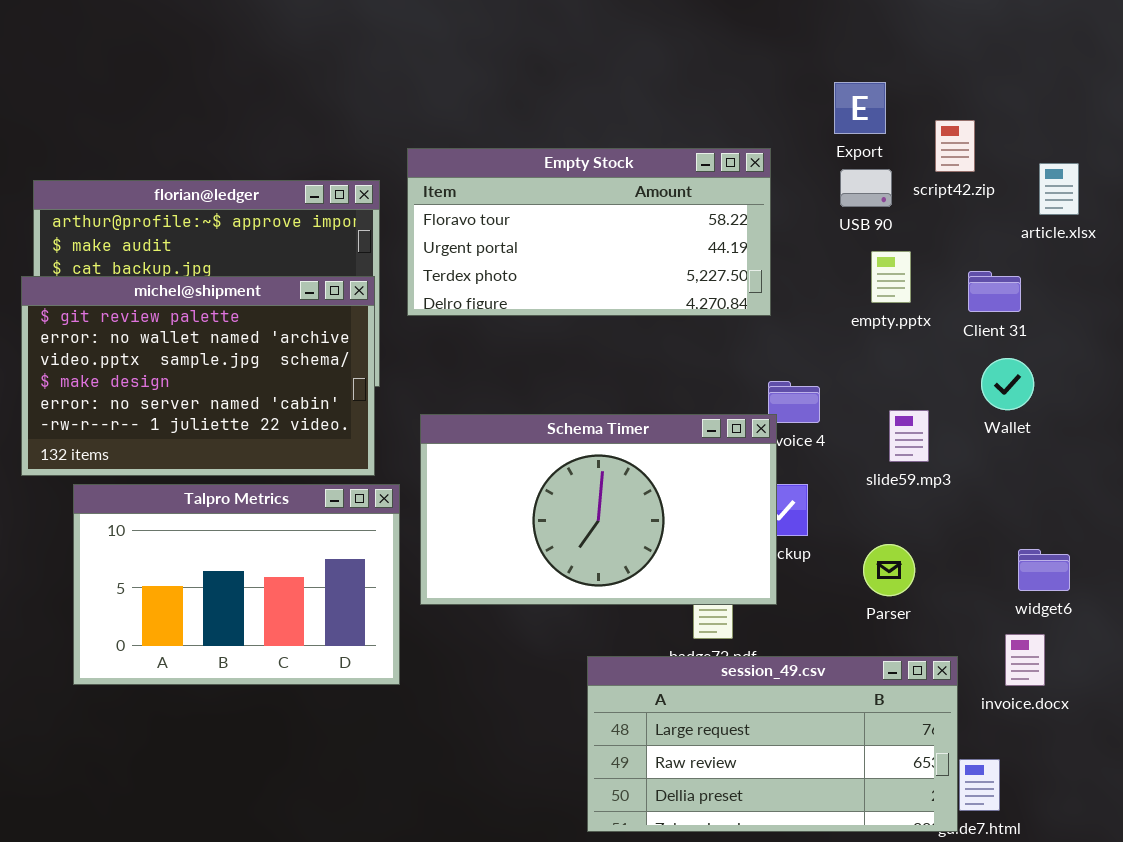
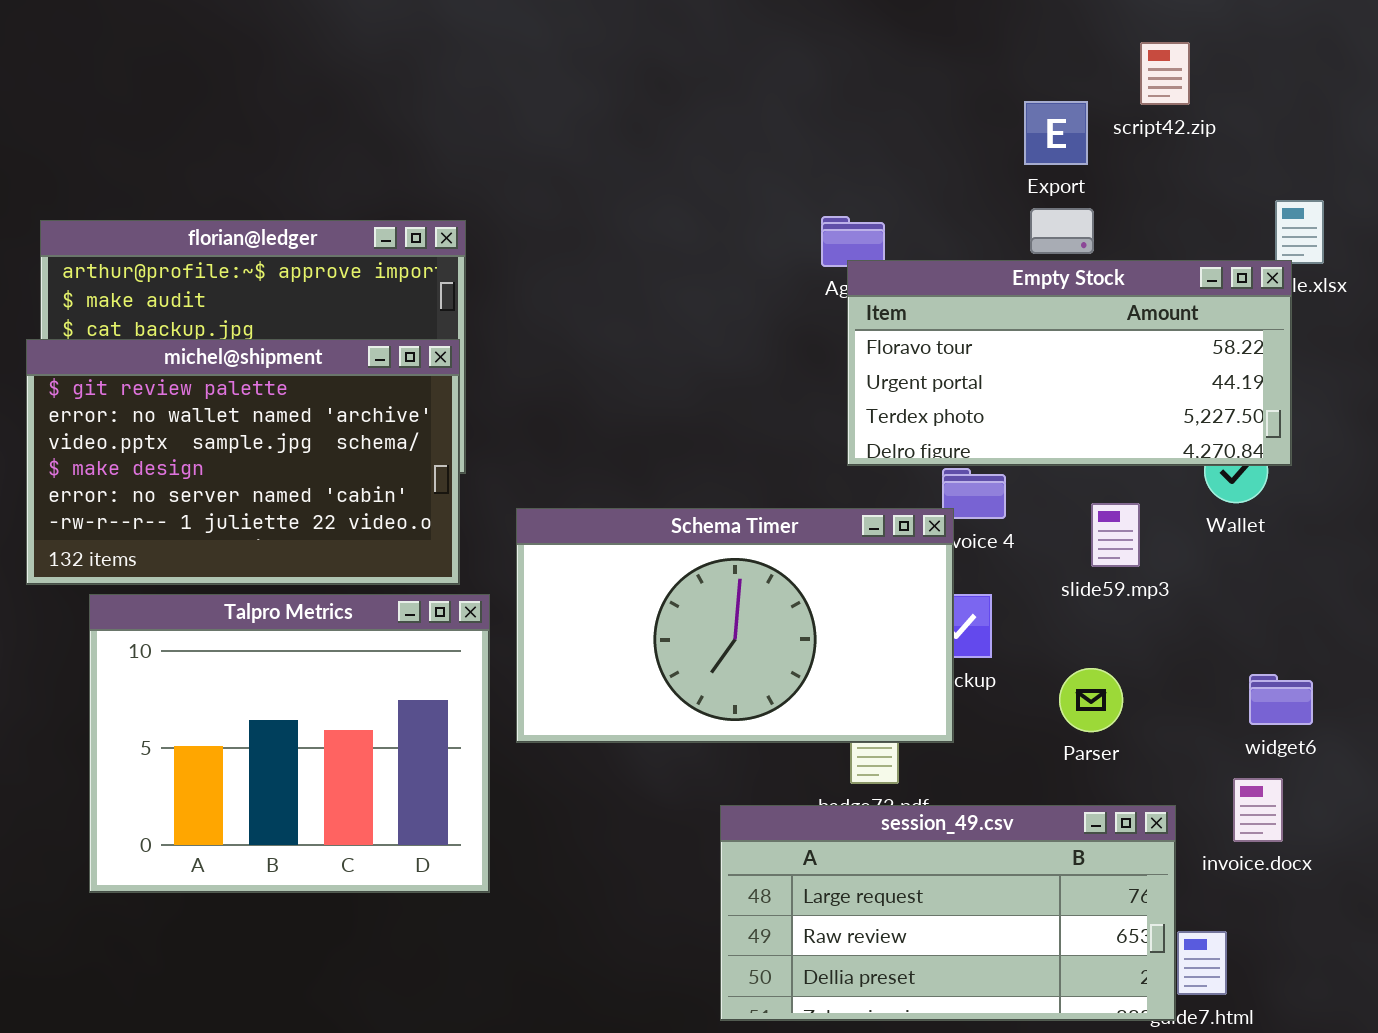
script42.zip: [935,120,975,172] -> [1140,42,1190,105], moved
Empty Stock: [407,148,771,316] -> [847,260,1292,466], moved
Talpro Metrics: [73,484,400,685] -> [89,594,490,893], resized

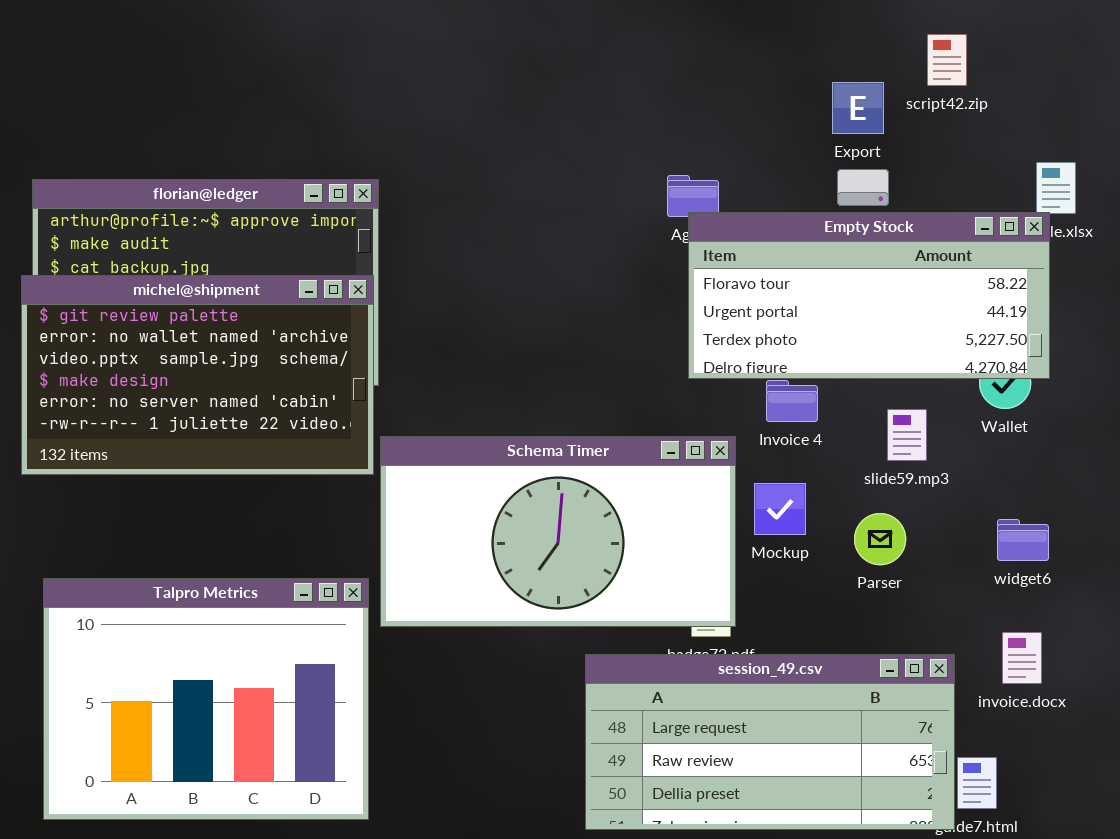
Schema Timer: [516,508,954,743] -> [380,436,736,627], moved
Talpro Metrics: [89,594,490,893] -> [43,578,369,820], moved
Parser: [1059,668,1123,732] -> [854,513,906,565], moved
widget6: [1249,674,1313,725] -> [997,519,1049,561], moved

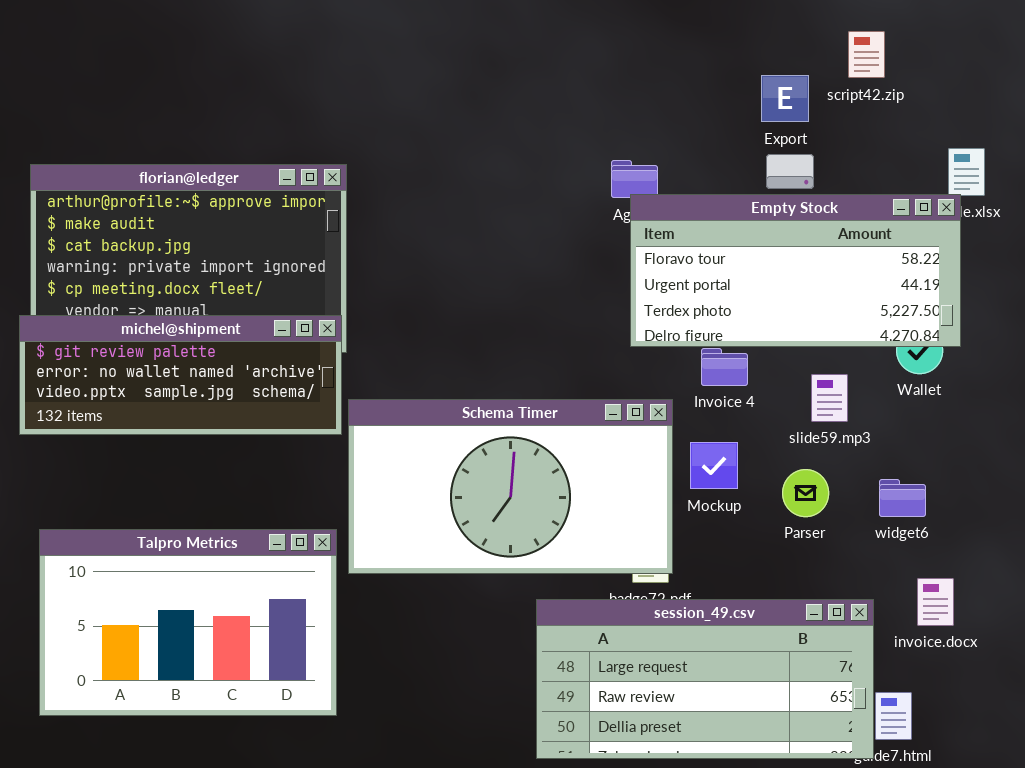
michel@shipment: [21,275,374,475] -> [19,315,342,435], resized
widget6: [997,519,1049,561] -> [879,479,926,517], moved
Talpro Metrics: [43,578,369,820] -> [39,529,337,716], resized

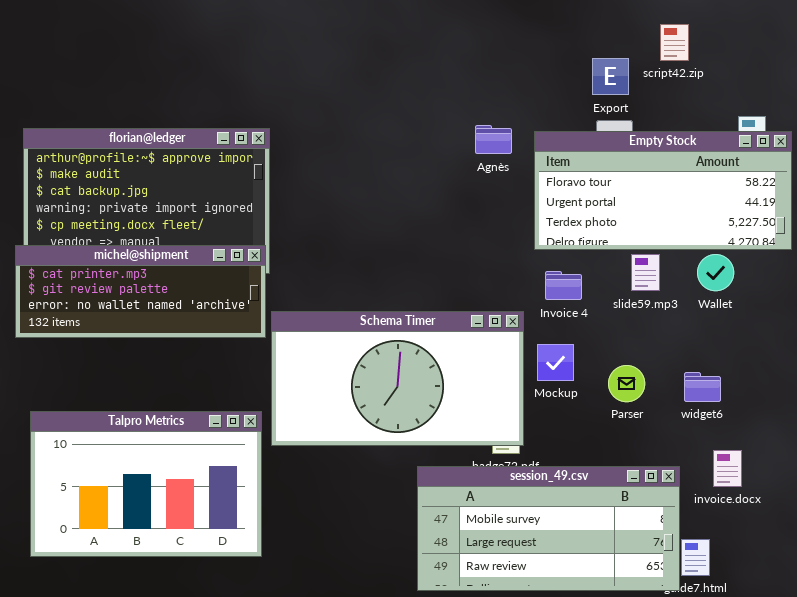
Empty Stock: [630,194,961,347] -> [534,131,792,250], moved
michel@shipment: [19,315,342,435] -> [15,245,266,338], scrolled up 1 row
slide59.mp3: [811,374,848,422] -> [631,254,660,291], moved
session_49.csv: [536,599,874,759] -> [417,466,680,591], scrolled up 1 row

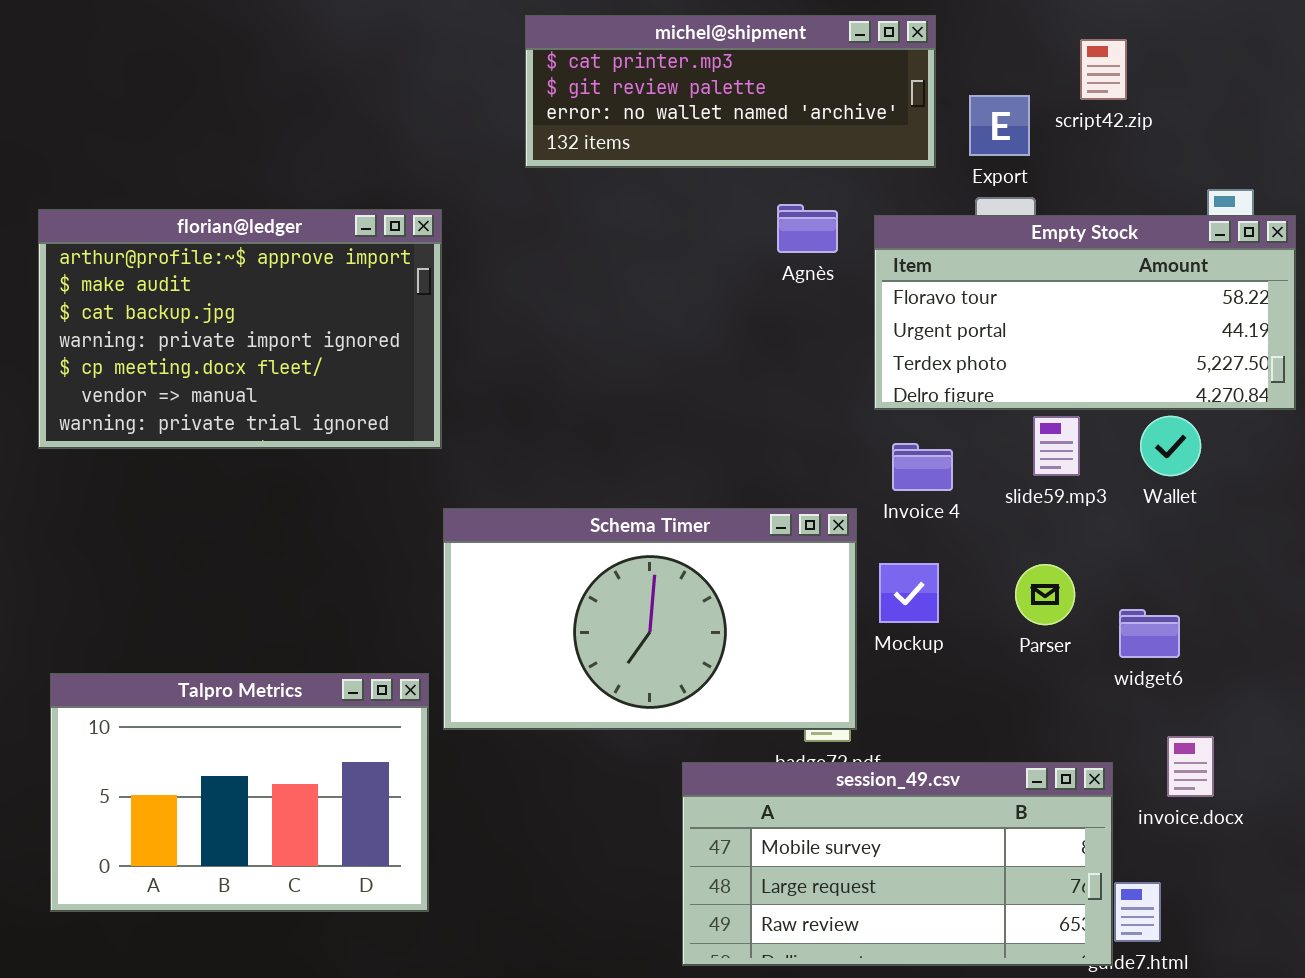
michel@shipment: [15,245,266,338] -> [525,15,936,168], moved
Parser: [608,365,645,402] -> [1015,564,1075,625], moved

